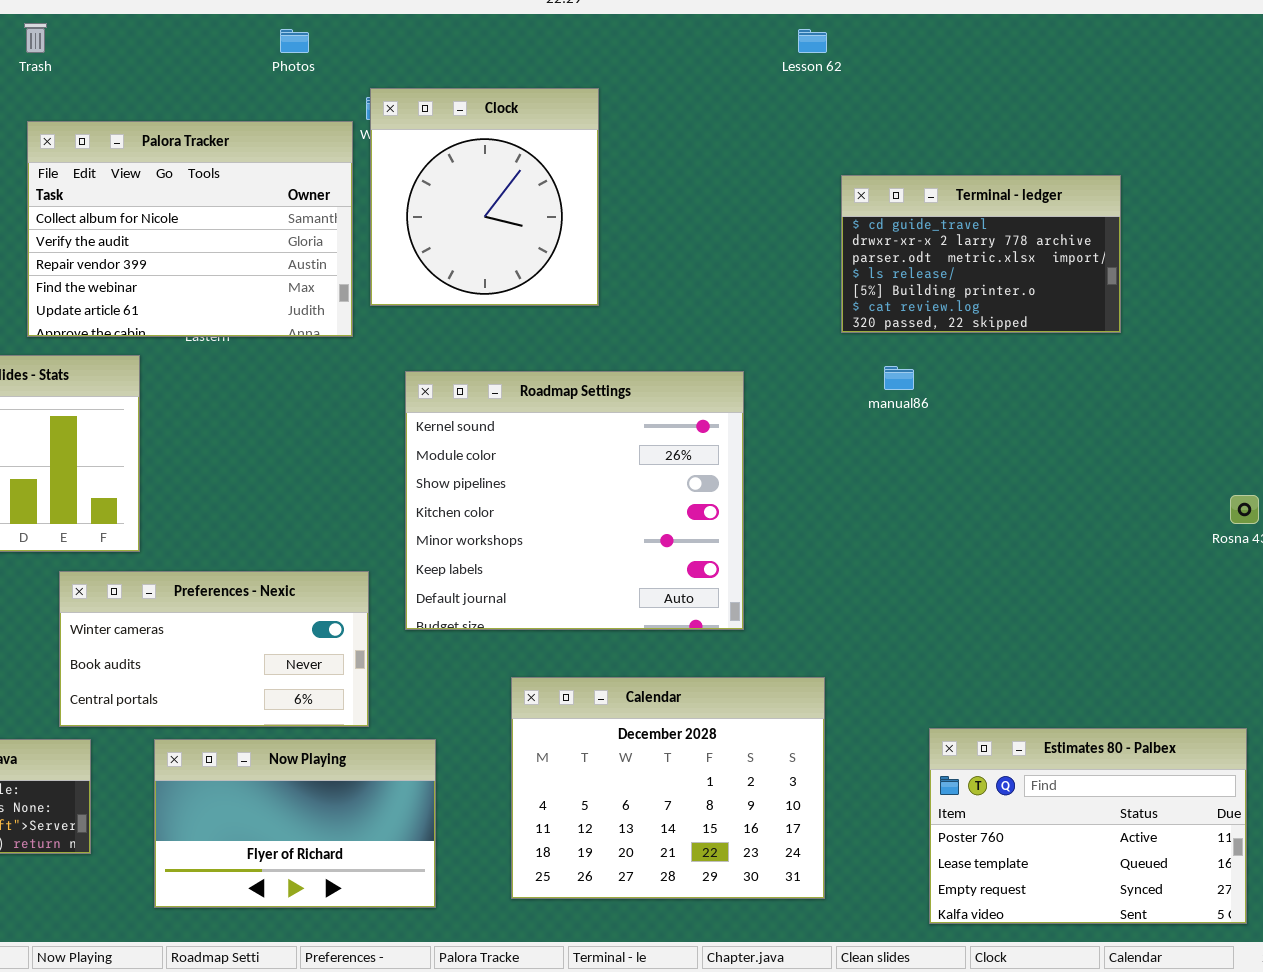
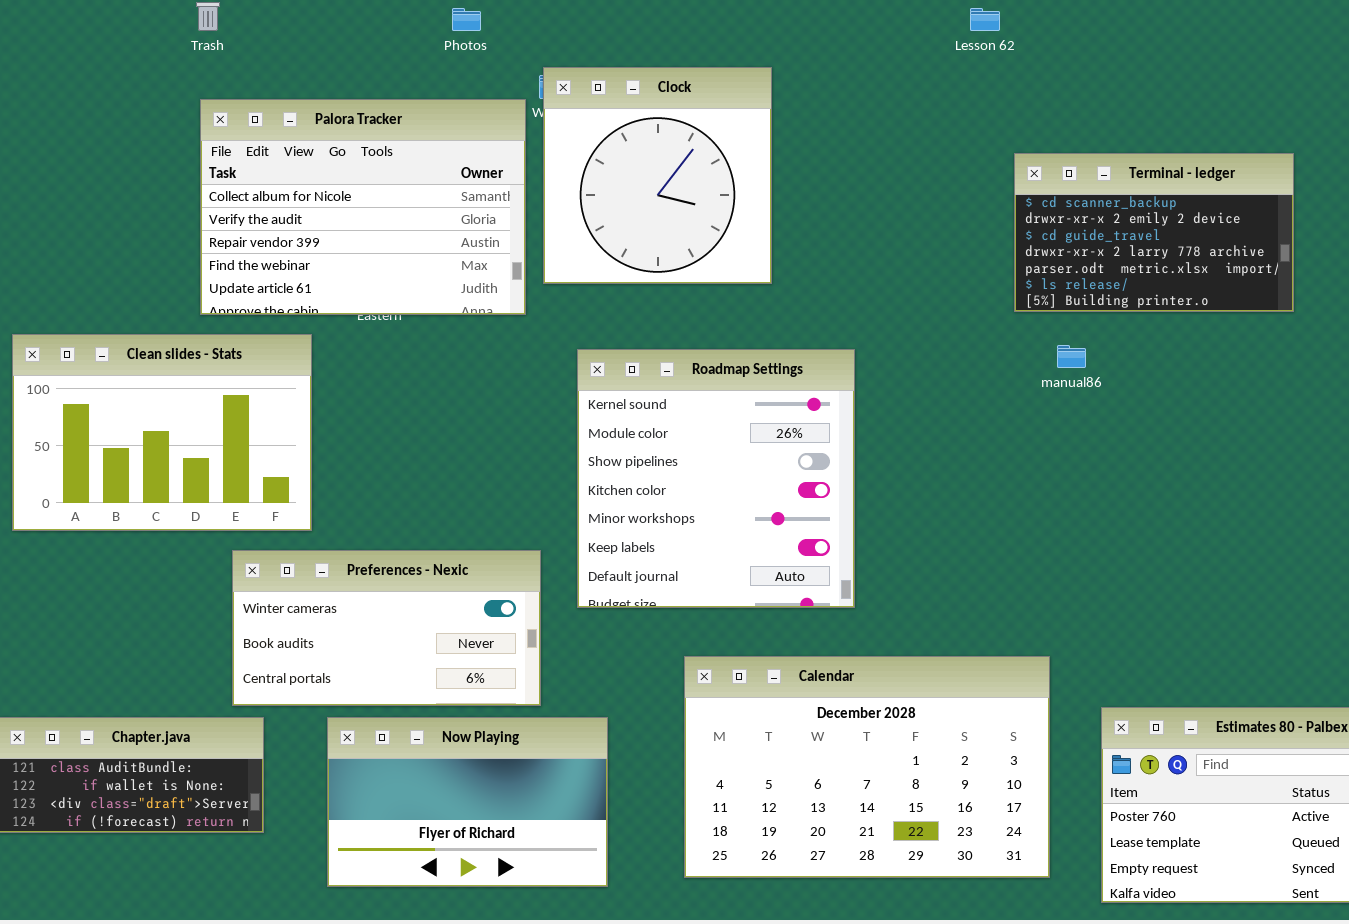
Terminal - ledger: [841,175,1121,333] -> [1014,153,1294,312], scrolled up 2 rows
Roadmap Settings: [405,371,744,630] -> [577,349,855,608], resized
Calendar: [511,677,825,899] -> [684,656,1050,878], resized

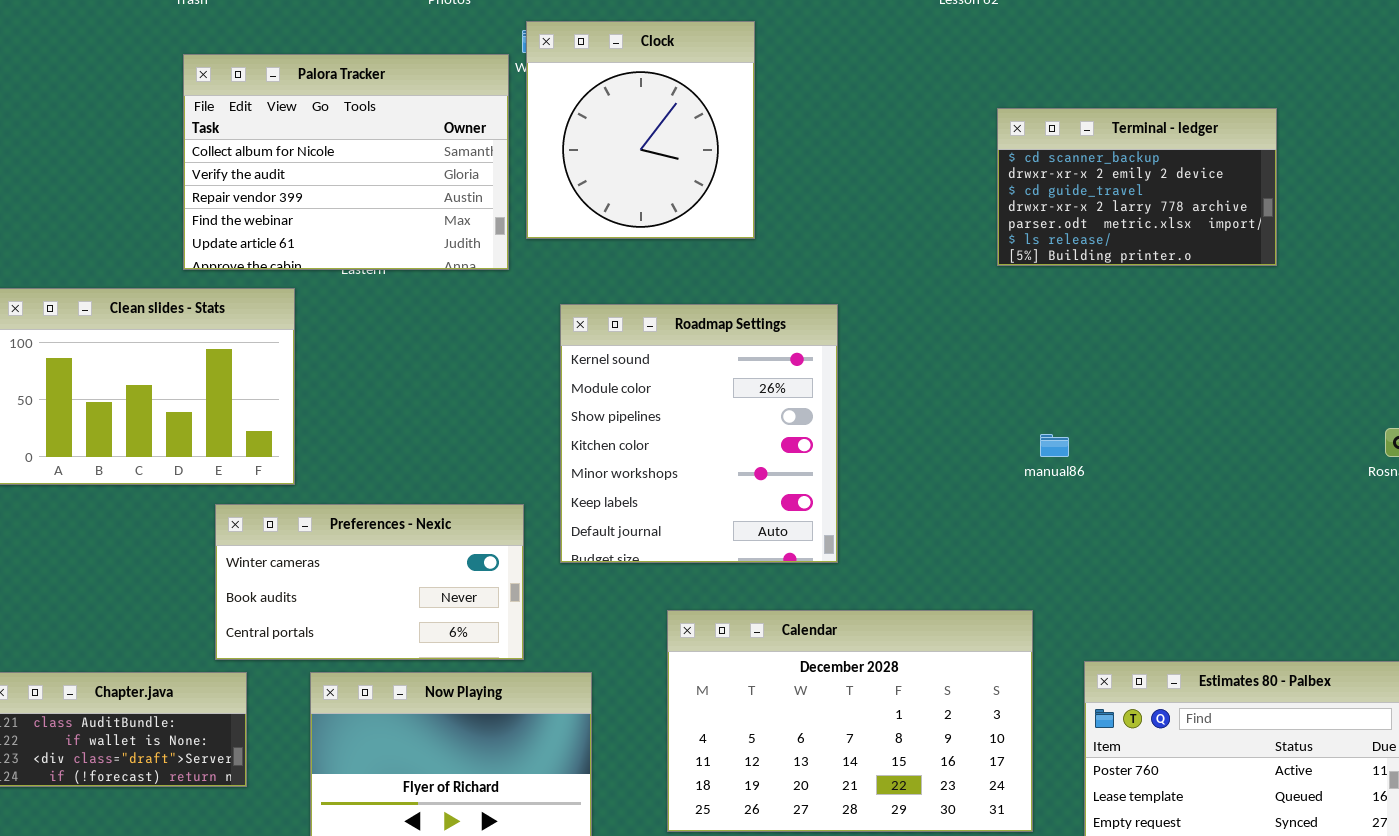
manual86: [1057,345,1086,368] -> [1040,434,1069,457], moved

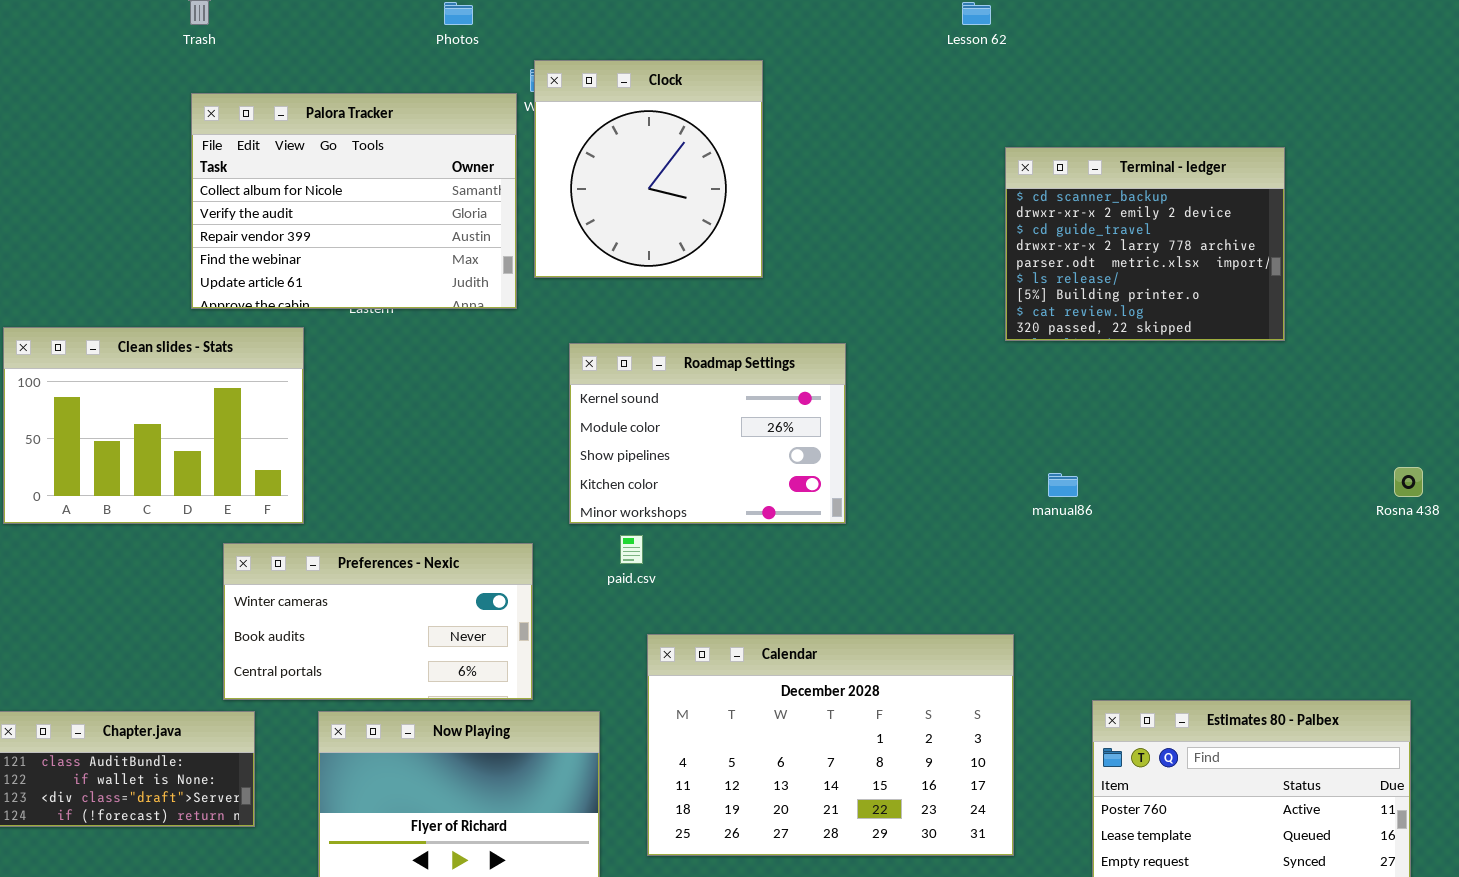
Terminal - ledger: [997,108,1277,266] -> [1005,147,1285,341], resized
Roadmap Settings: [560,304,838,563] -> [569,343,846,524], resized
Calendar: [667,610,1033,832] -> [647,634,1014,856], moved

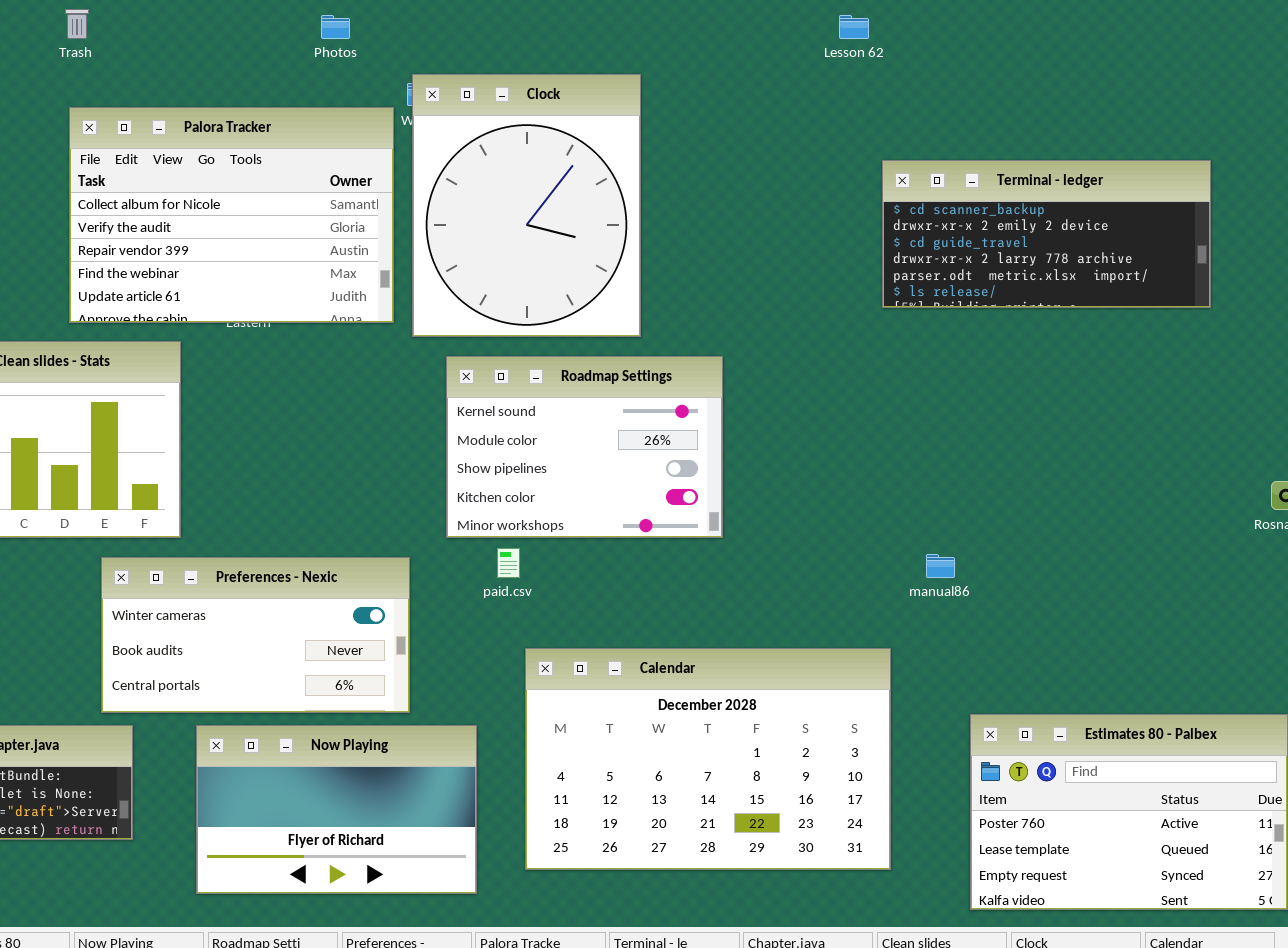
Clock: [534,60,763,278] -> [412,74,641,337], resized
Terminal - ledger: [1005,147,1285,341] -> [882,160,1211,308], resized
manual86: [1048,473,1078,497] -> [926,554,955,578], moved

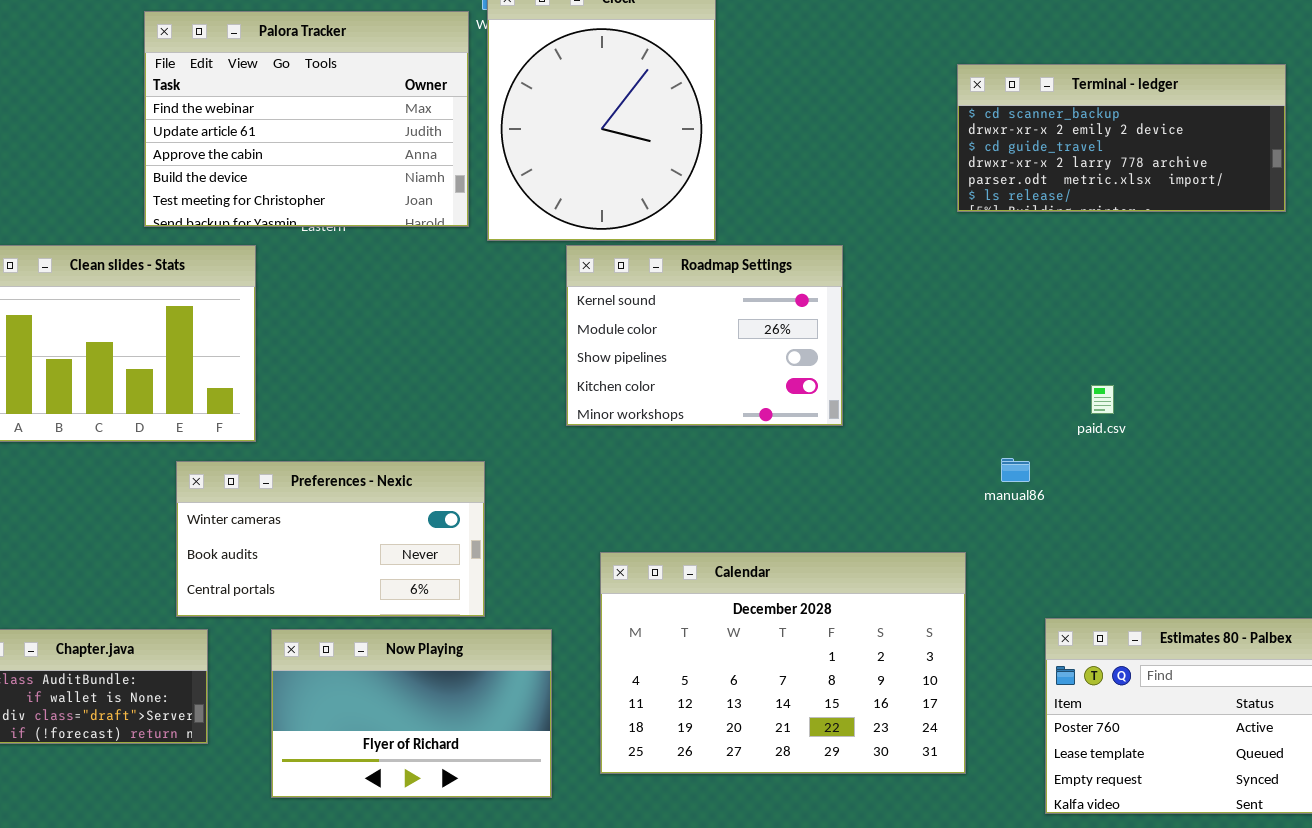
Palora Tracker: [69,107,394,323] -> [144,11,469,227], scrolled down 3 rows
Roadmap Settings: [446,356,723,538] -> [566,245,843,426], moved
paid.csv: [497,548,520,578] -> [1091,385,1114,414], moved

